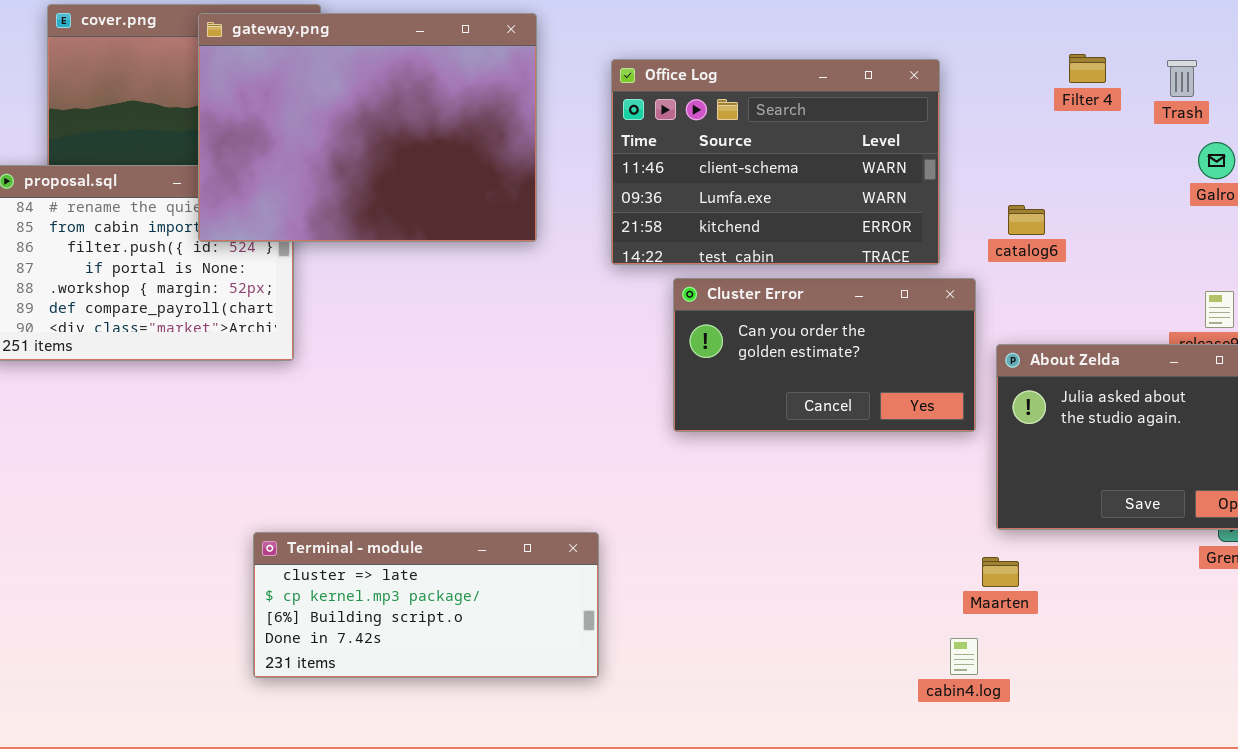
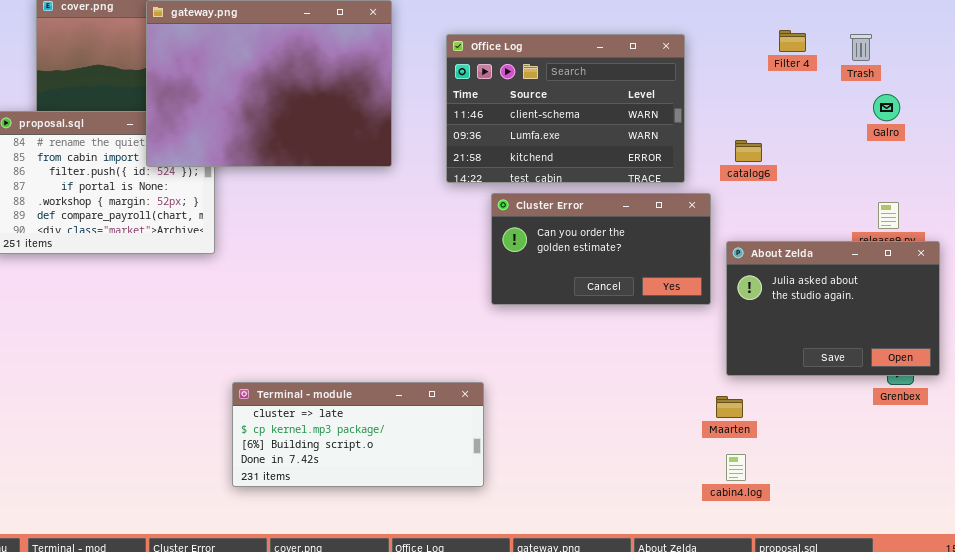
Terminal - module: [253,532,599,678] -> [232,382,484,487], moved
cabin4.log: [950,638,978,675] -> [726,454,746,481], moved

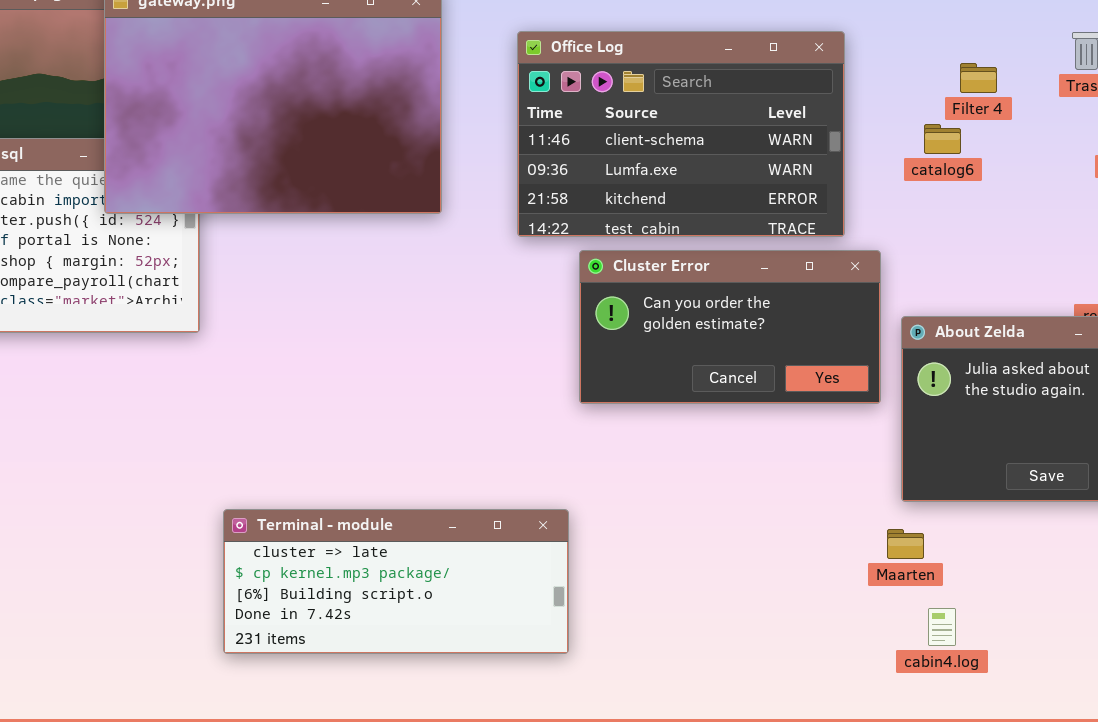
Filter 4: [779,30,806,52] -> [960,63,997,93], moved
catalog6: [735,140,762,162] -> [924,124,961,154], moved
cabin4.log: [726,454,746,481] -> [928,608,956,646], moved

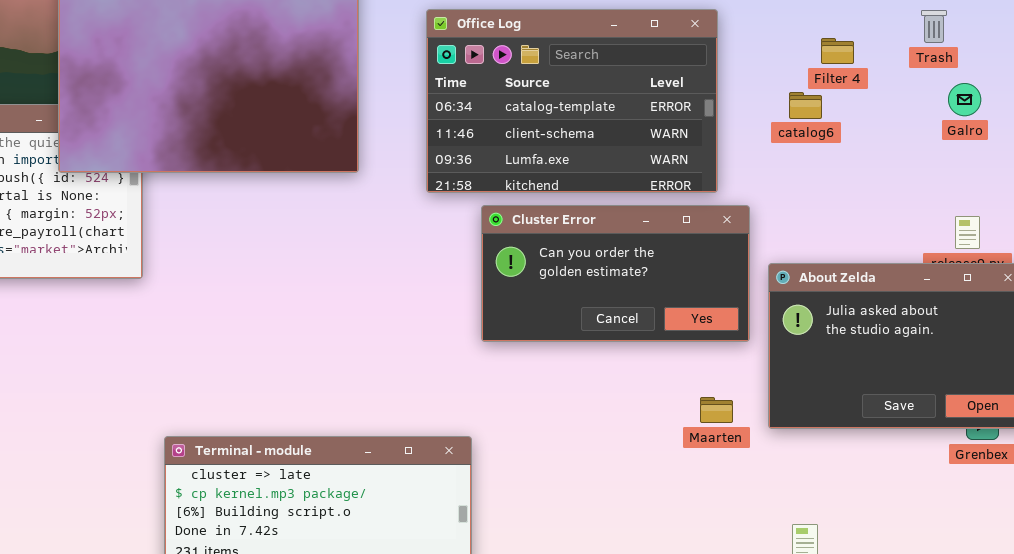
Office Log: [517,31,845,237] -> [426,9,718,193], scrolled up 1 row
Maarten: [887,529,924,559] -> [700,397,733,423], moved

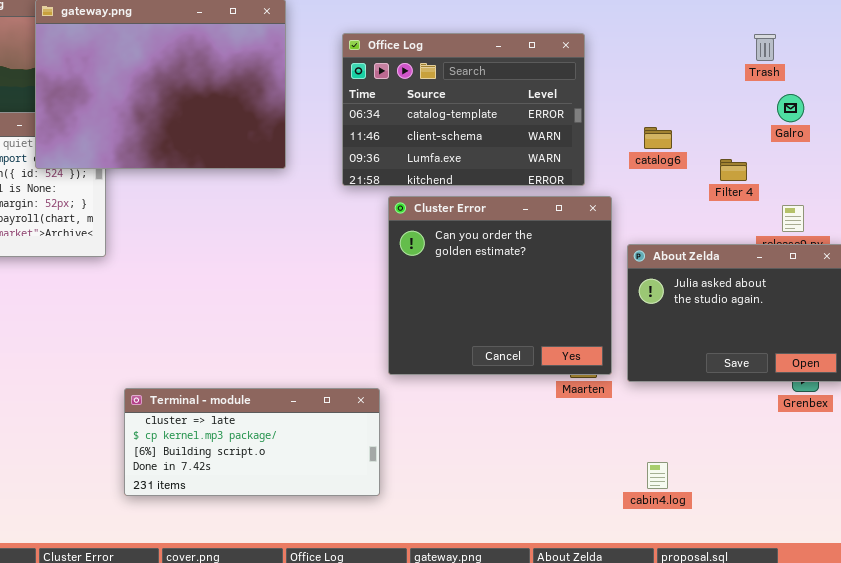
Filter 4: [821,38,854,64] -> [720,159,747,181], moved
catalog6: [789,92,822,119] -> [644,127,672,149], moved
Cluster Error: [481,205,750,342] -> [388,196,612,375], resized

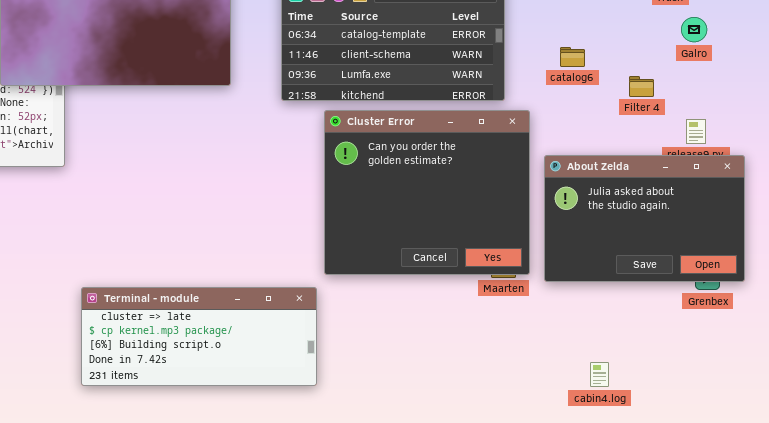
cabin4.log: [647,462,668,489] -> [590,362,609,387], moved

